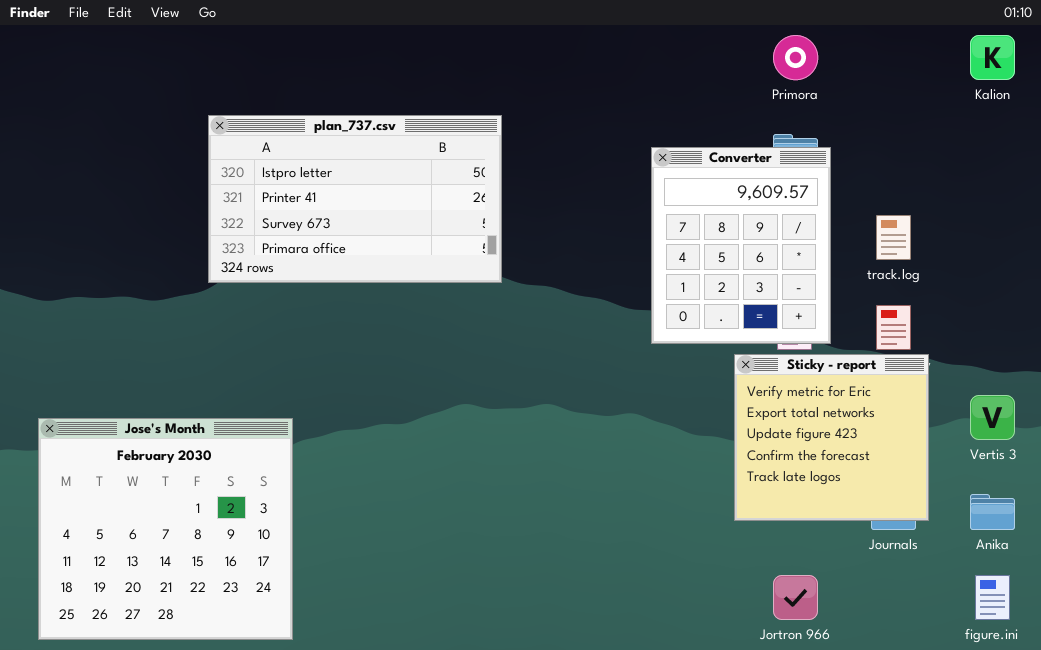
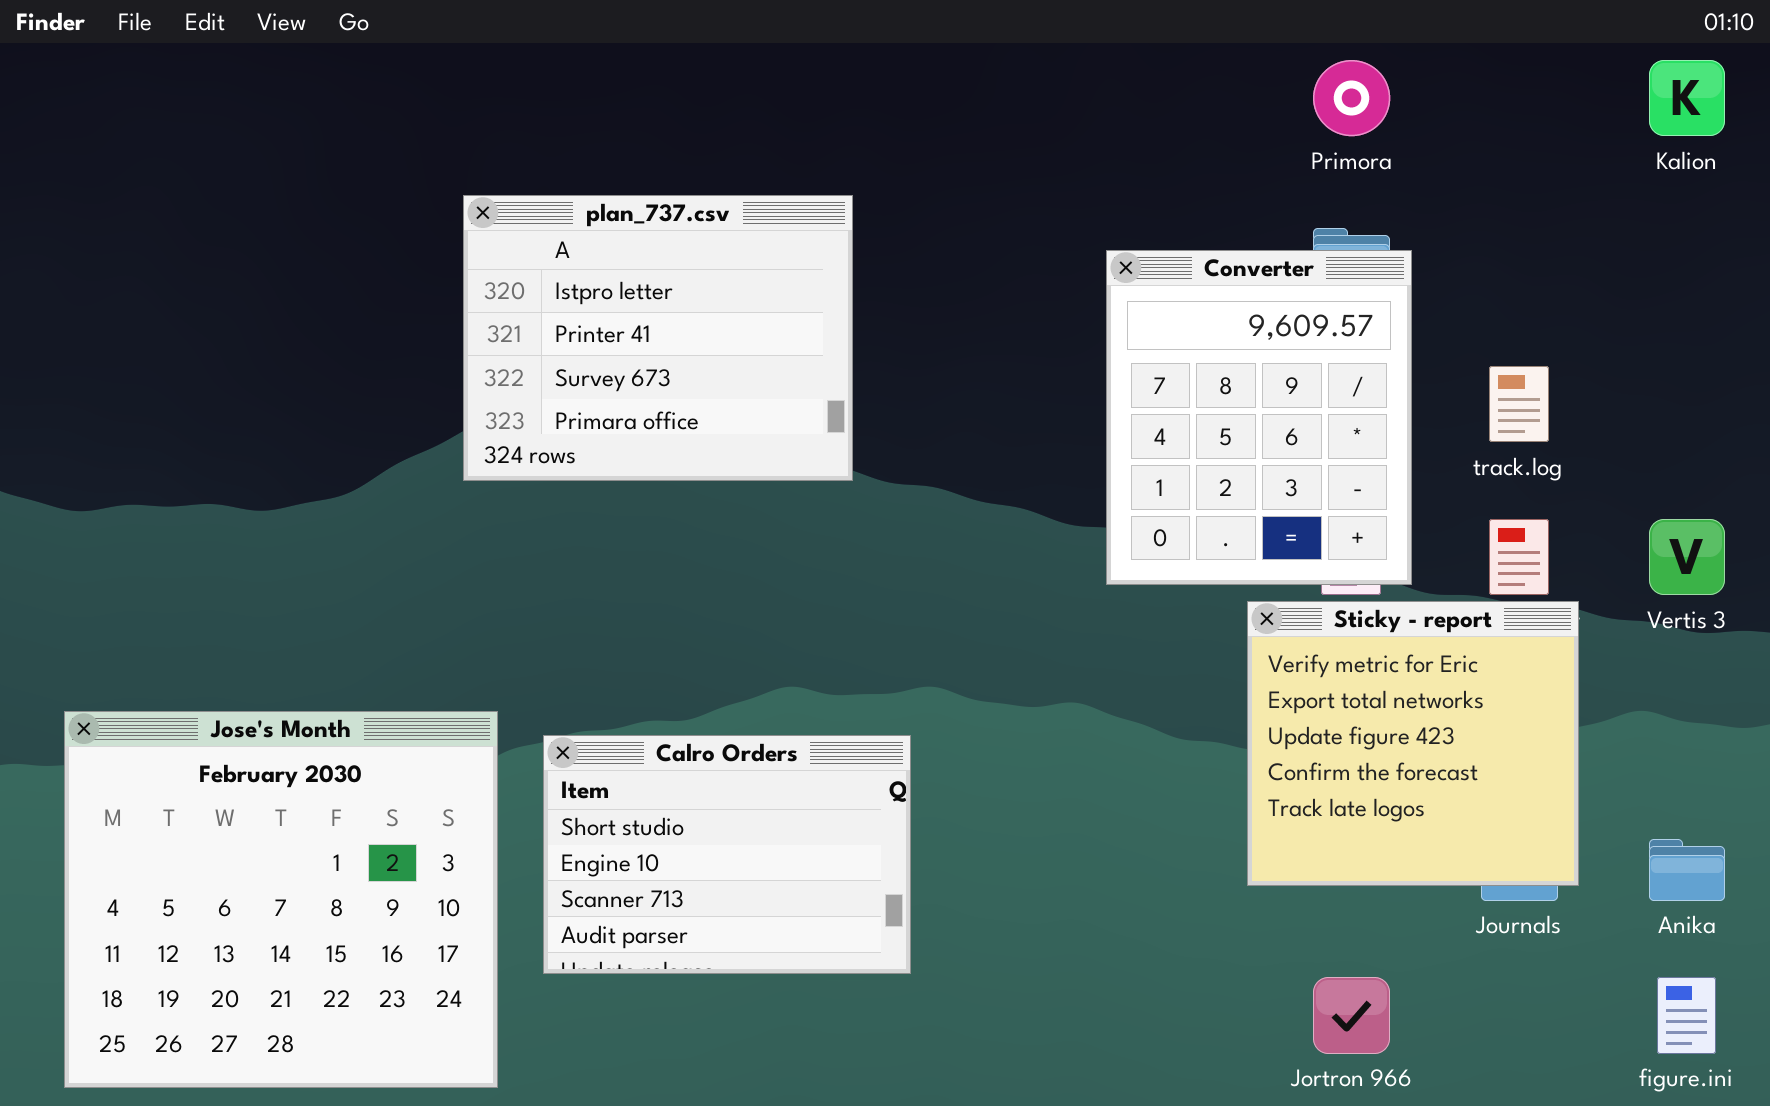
plan_737.csv: [208,115,502,283] -> [463,195,853,481], resized
Vertis 3: [970,395,1015,440] -> [1649,519,1725,595], moved
Calro Orders: none -> [543,735,911,974], opened

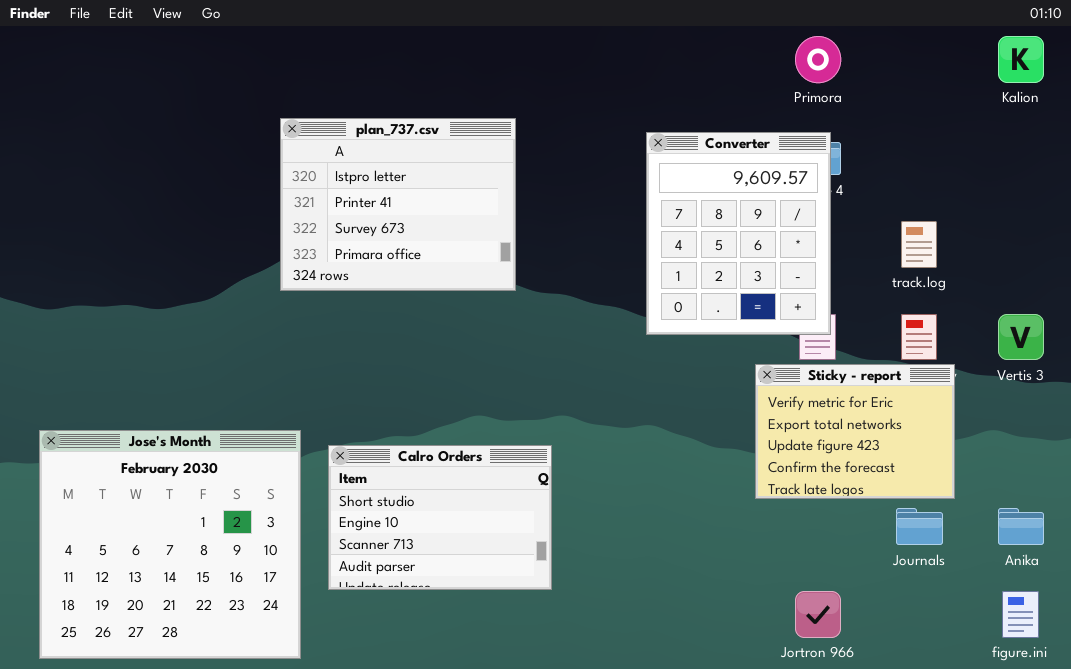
Converter: [1106,250,1412,585] -> [646,132,831,335], moved
Sticky - report: [1247,601,1579,886] -> [755,364,955,499], resized

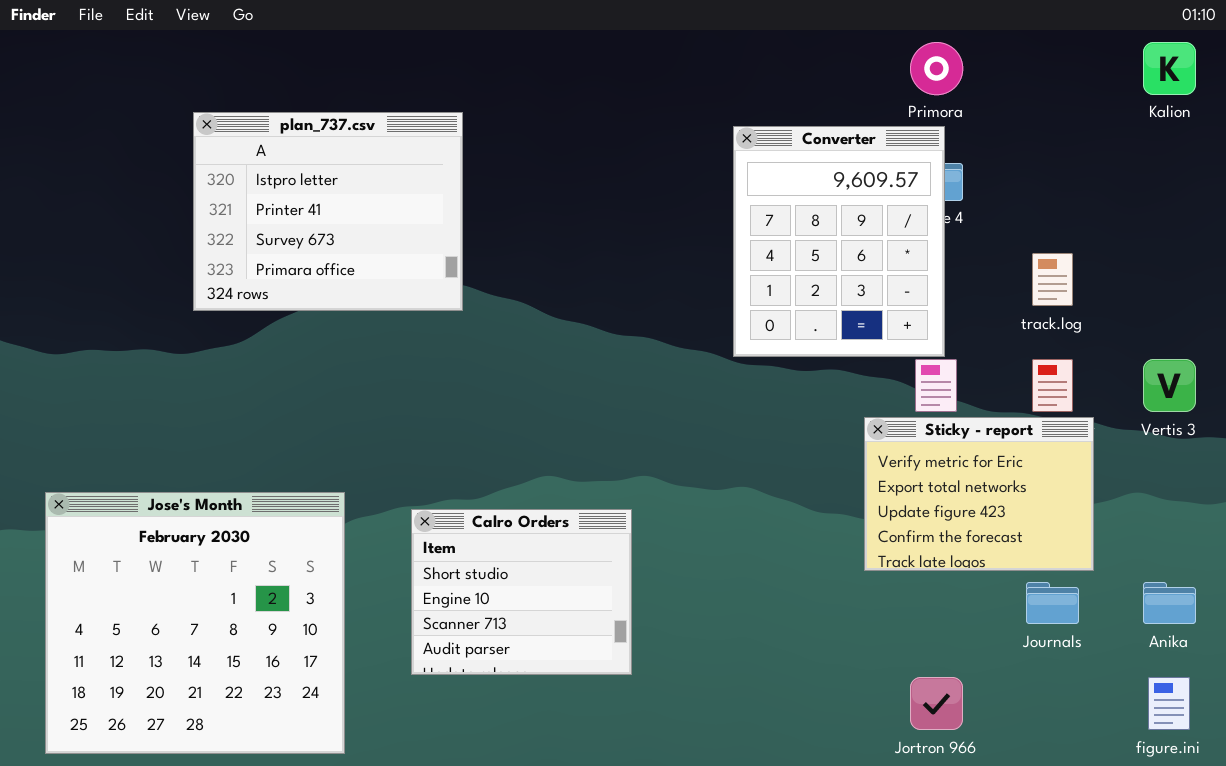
plan_737.csv: [280,118,516,291] -> [193,112,463,311], moved
Converter: [646,132,831,335] -> [733,126,945,357], moved
Calro Orders: [328,445,552,590] -> [411,509,632,675], resized

